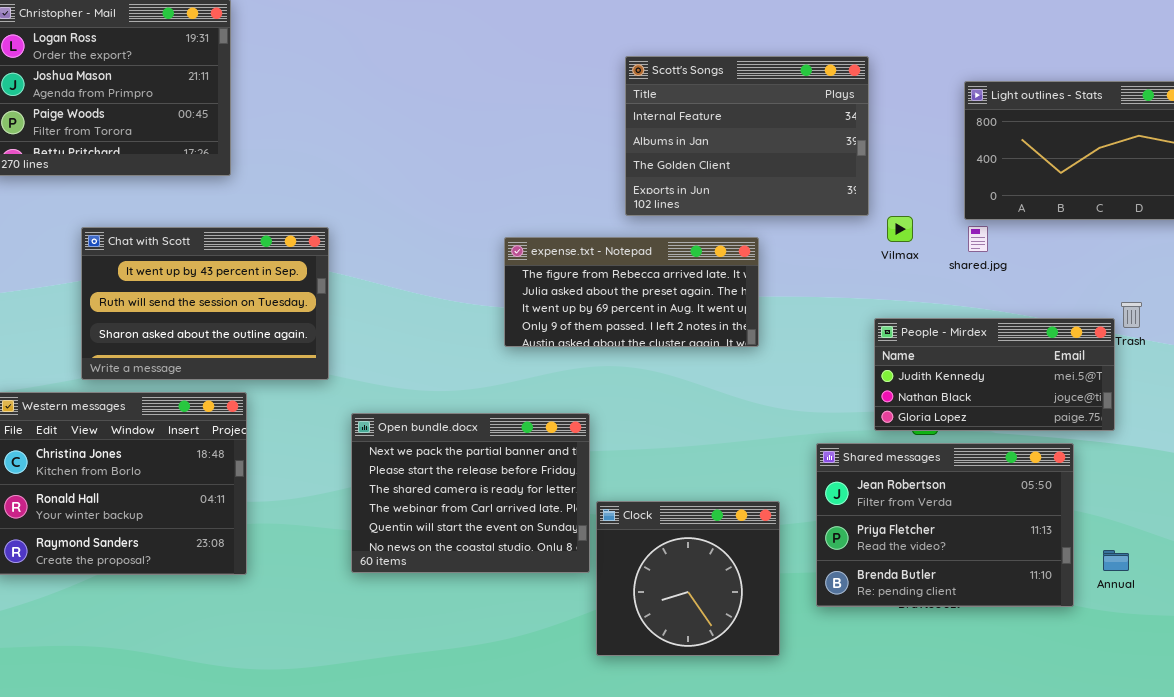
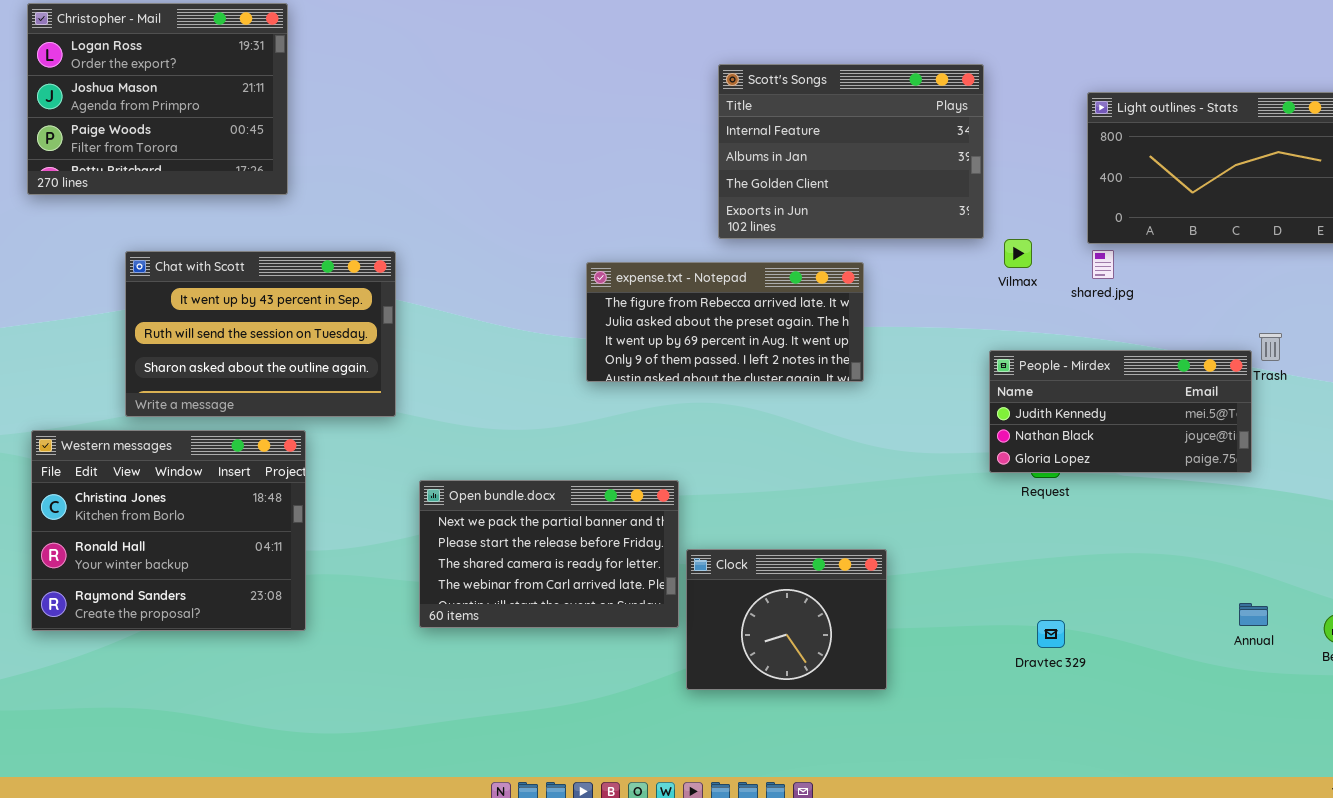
Open bundle.docx: [351,413,590,573] -> [419,480,679,628], resized
Shared messages: [816,443,1074,607] -> none, closed
Clock: [596,501,780,656] -> [686,549,887,690], resized

